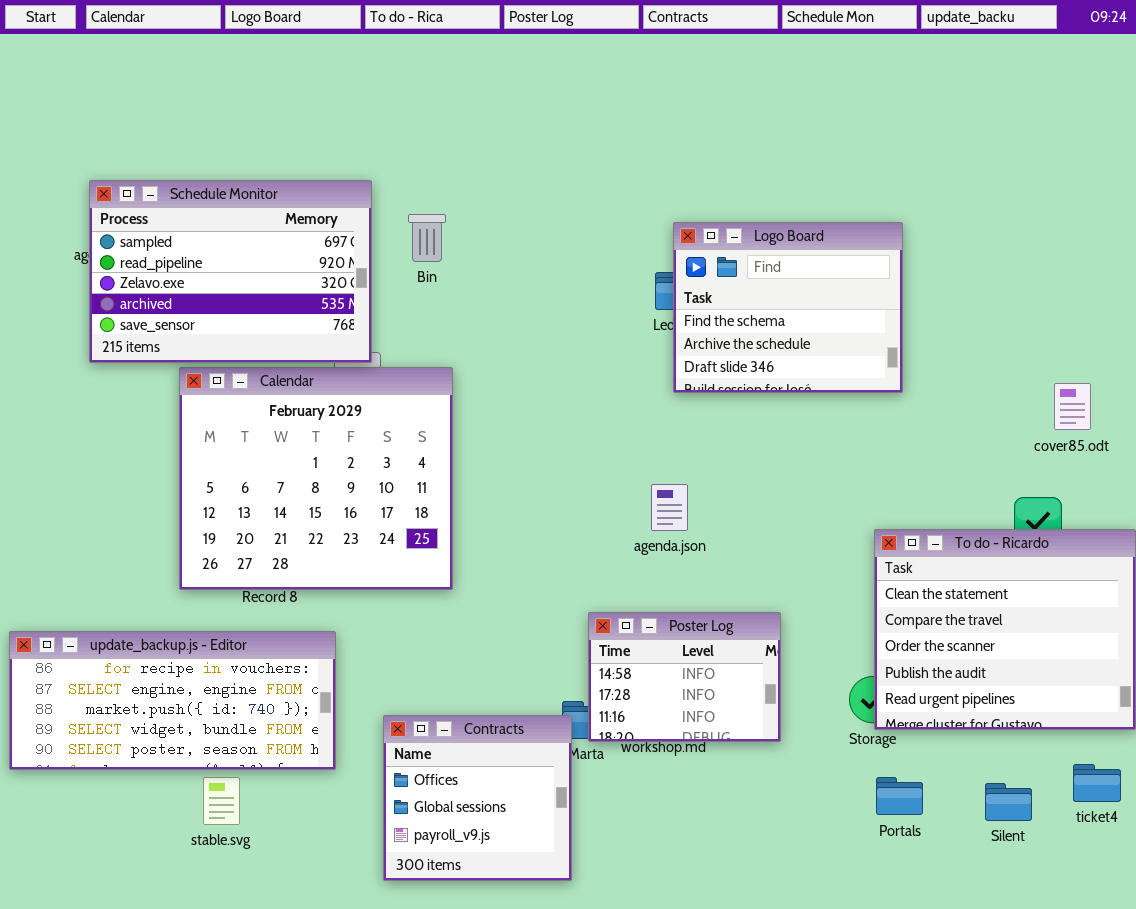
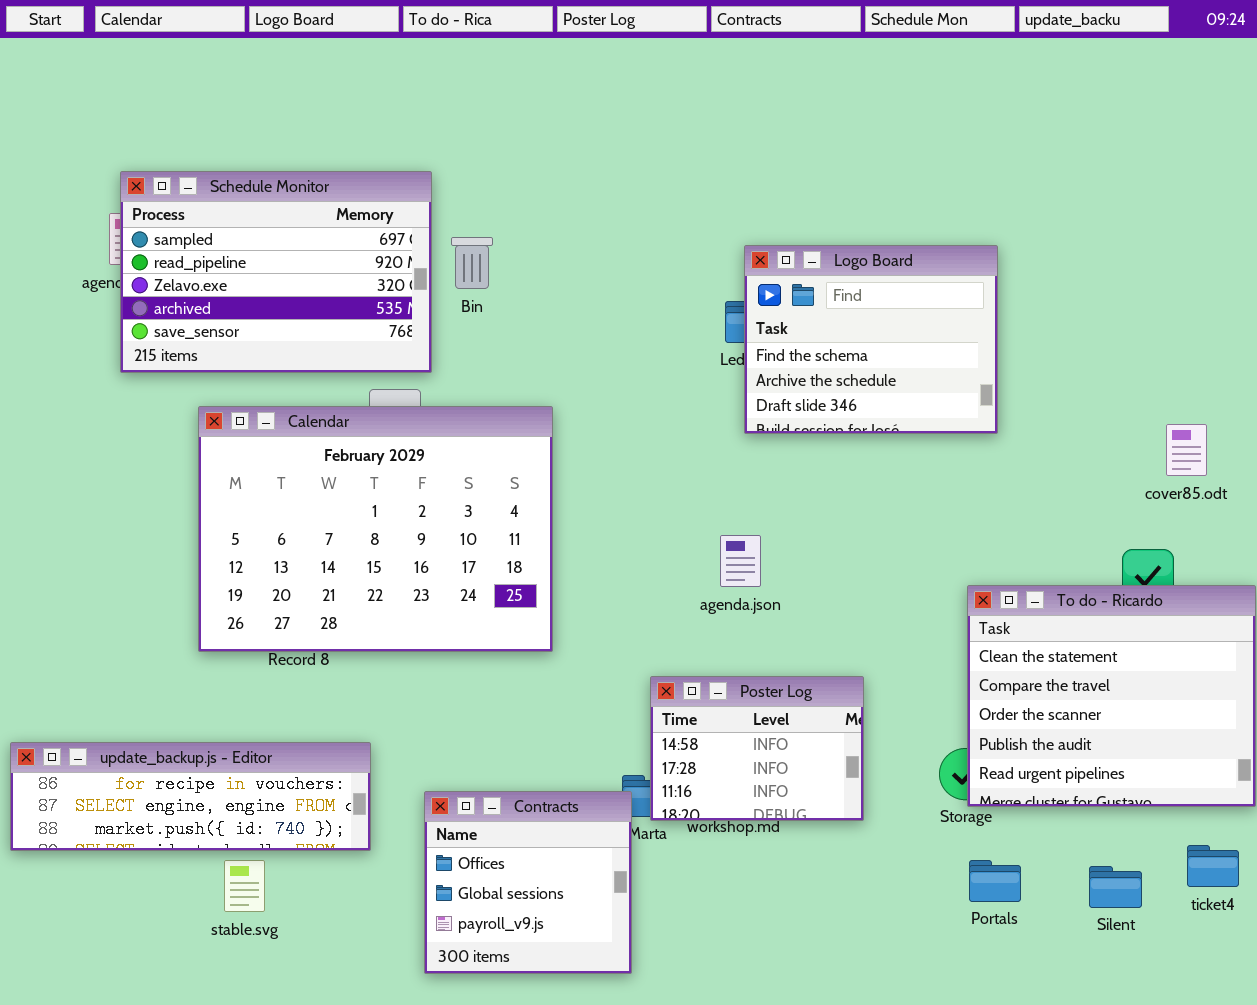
Schedule Monitor: [89,180,372,363] -> [120,171,432,373], moved
Calendar: [179,367,453,590] -> [198,406,553,652], resized
update_backup.js - Editor: [9,631,336,770] -> [10,742,371,851], resized

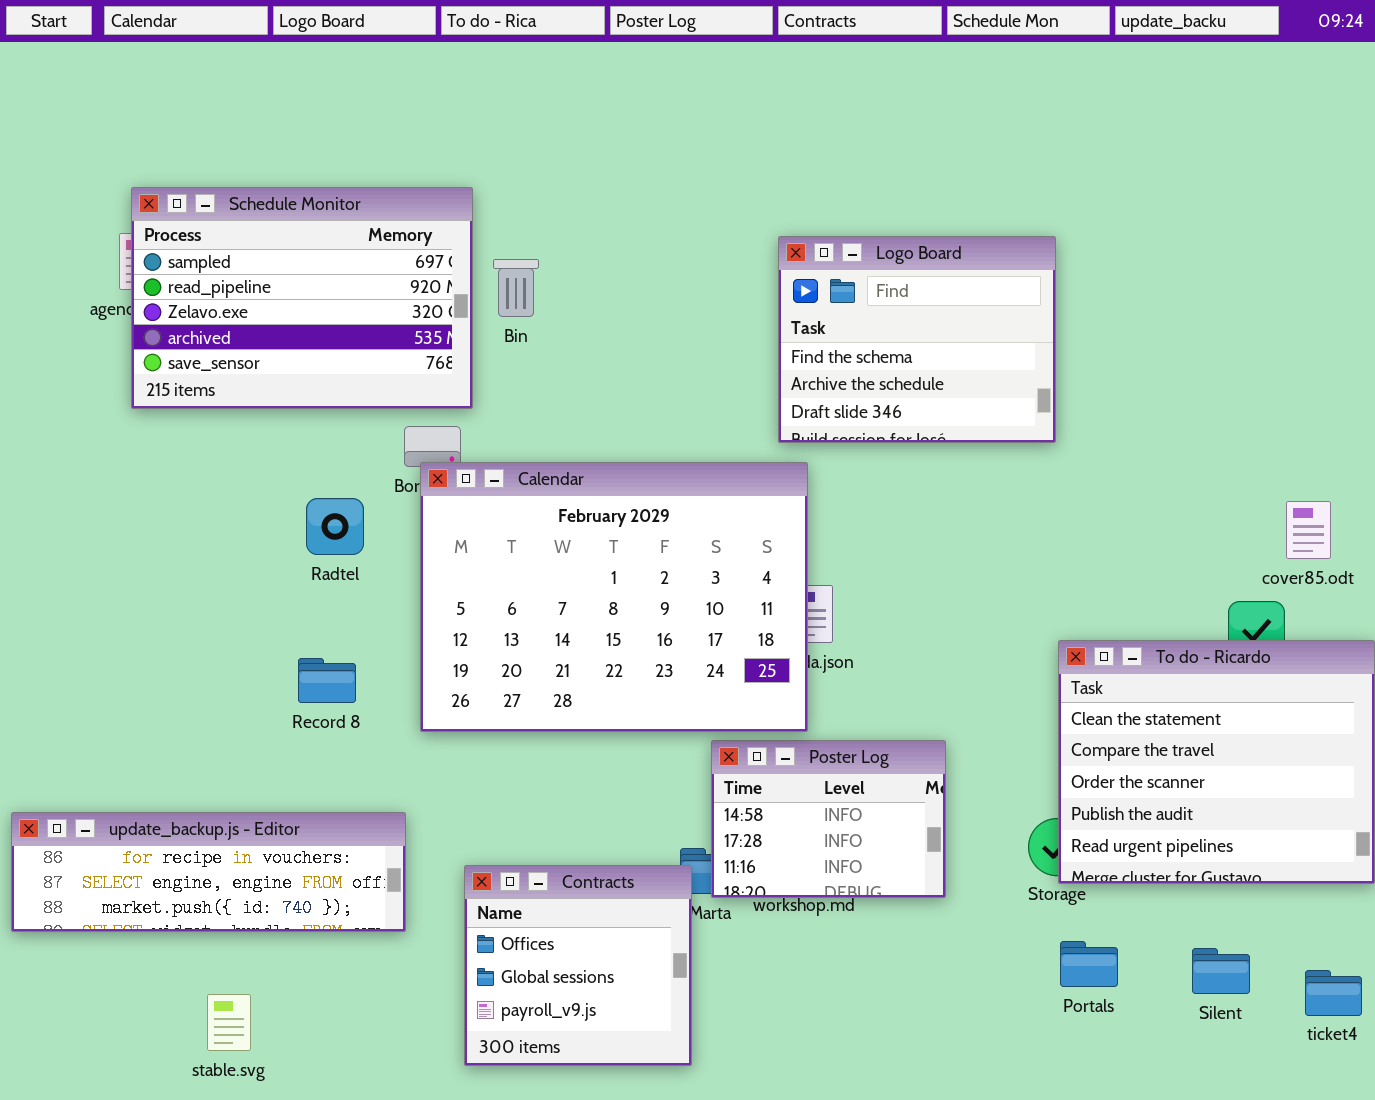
Logo Board: [744,245,998,434] -> [778,236,1056,443], moved
Calendar: [198,406,553,652] -> [420,462,808,732], moved
cover85.odt: [1166,424,1207,476] -> [1286,501,1331,559], moved
ticket4: [1187,845,1239,887] -> [1305,970,1362,1016], moved
stable.svg: [224,860,265,912] -> [207,994,251,1051], moved

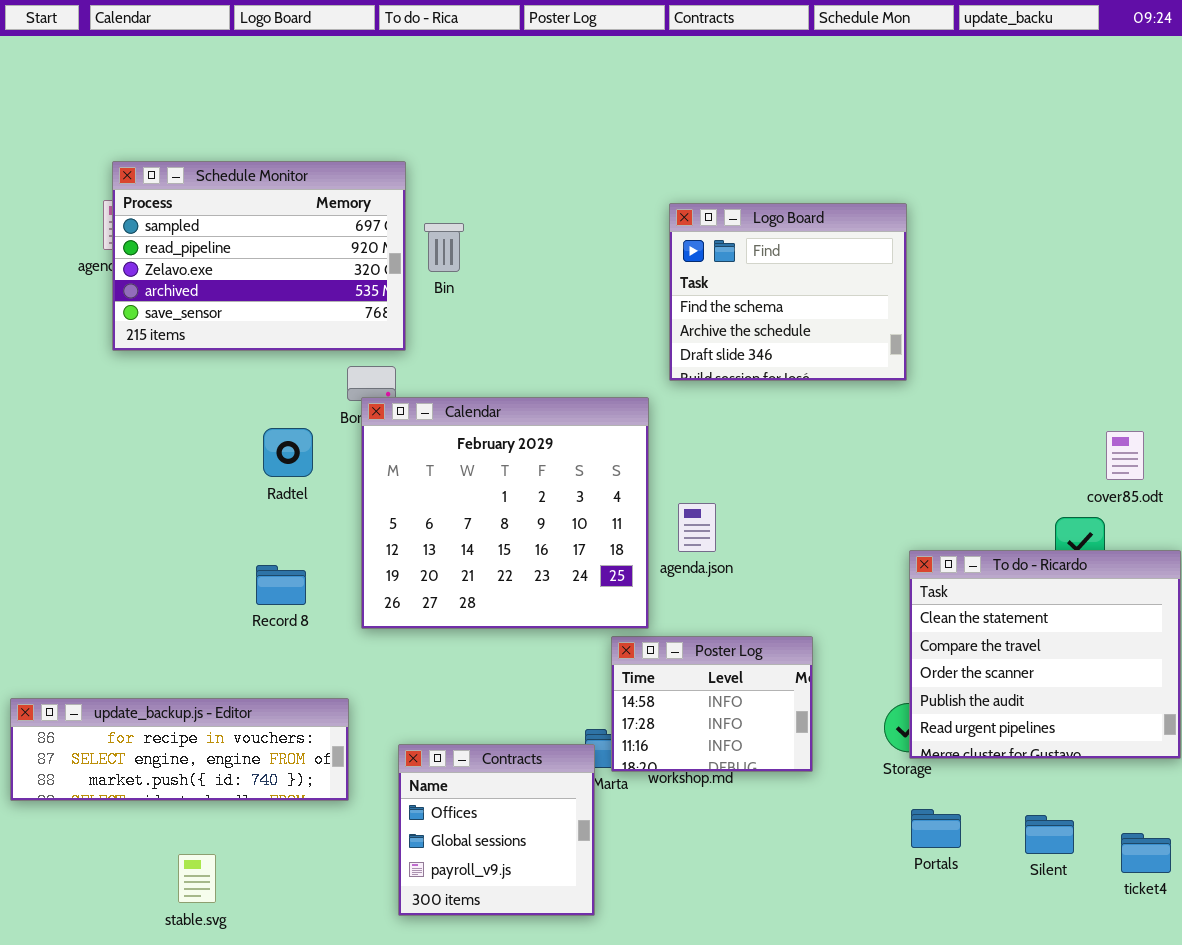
Calendar: [420,462,808,732] -> [361,397,649,629], resized

